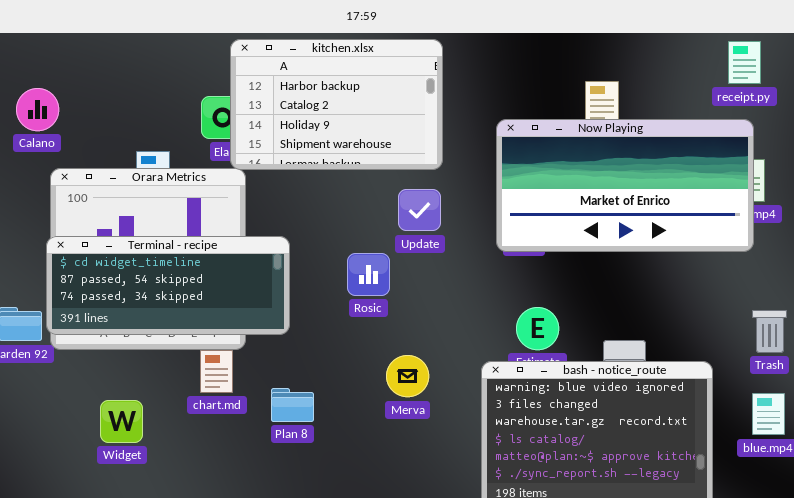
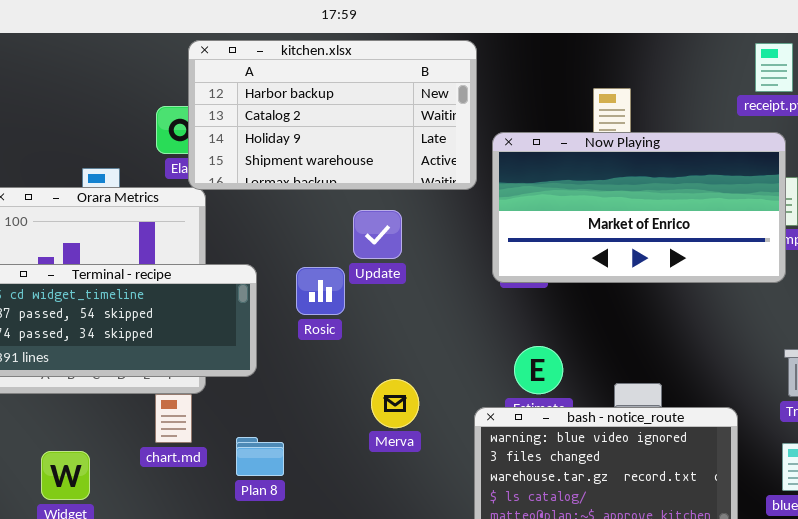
kitchen.xlsx: [230,39,443,170] -> [188,40,477,190], resized
Update: [398,189,441,231] -> [353,210,402,259], moved
Rosic: [347,253,390,296] -> [296,267,345,315], moved
Merva: [386,355,429,397] -> [371,379,419,428], moved

